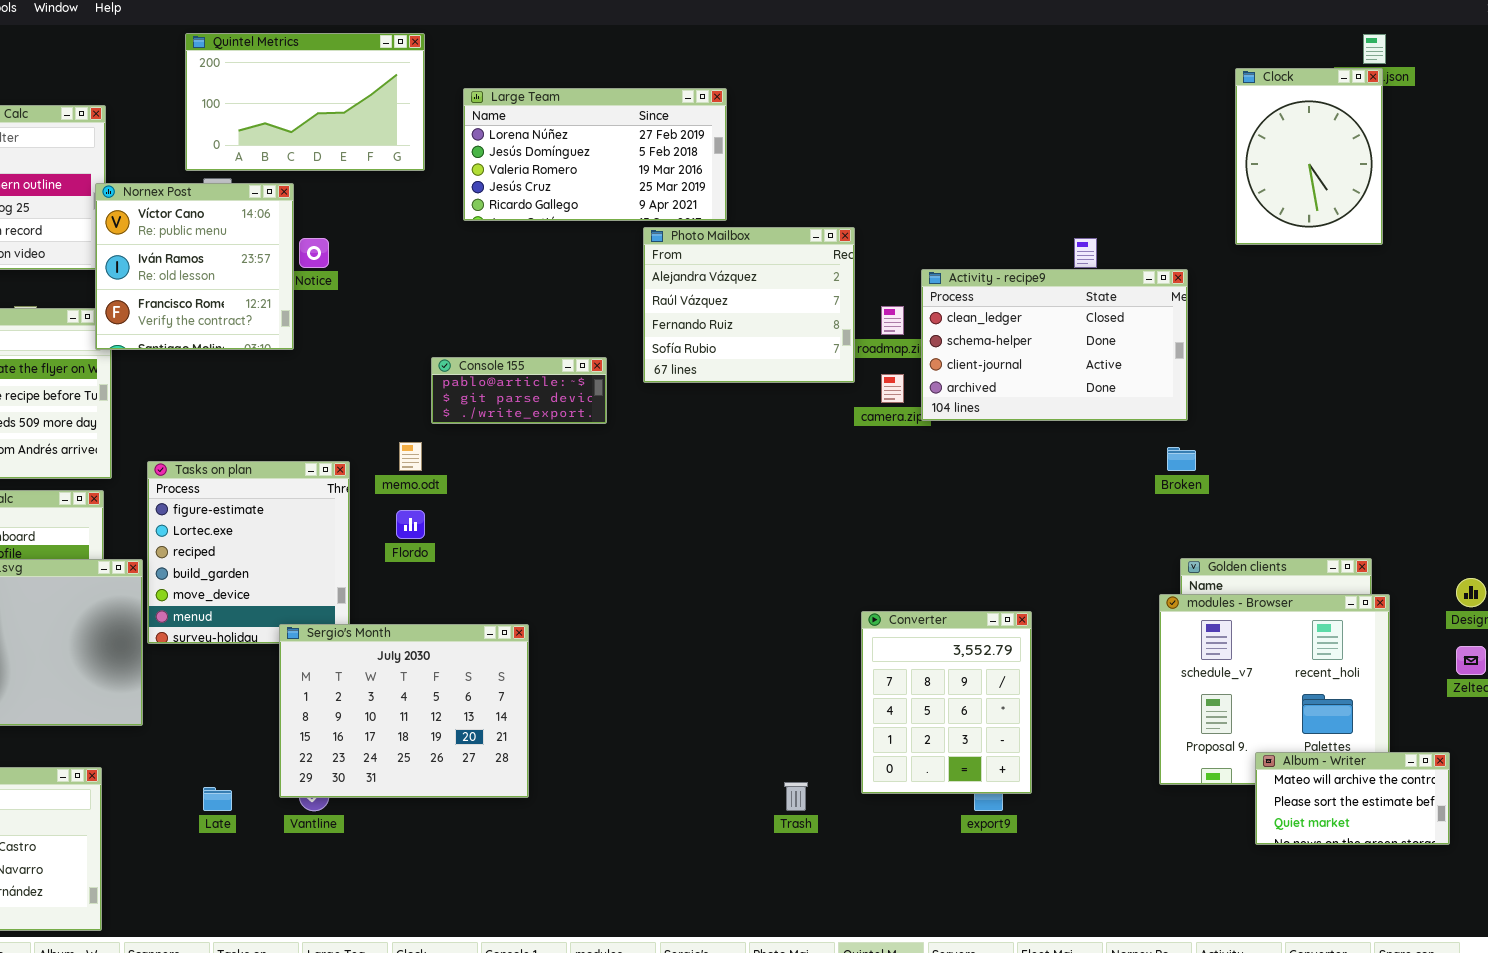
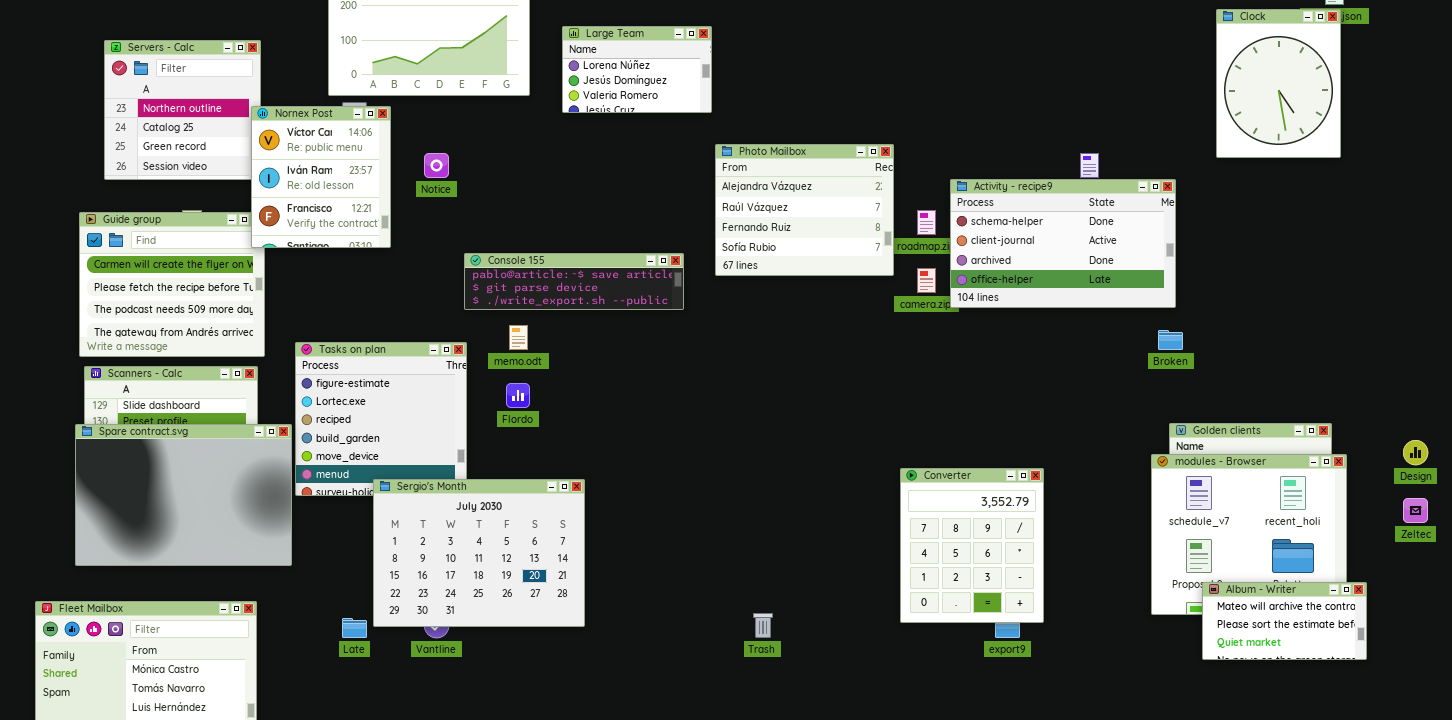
Large Team: [463,88,727,221] -> [562,26,712,113], resized
Nornex Post: [95,183,294,350] -> [251,106,391,248], resized
Activity - recipe9: [921,269,1188,421] -> [950,179,1176,308], scrolled down 1 row
Console 155: [431,357,607,424] -> [464,253,684,310], resized
Sergio's Month: [279,624,529,798] -> [373,479,585,627], moved
Album - Writer: [1255,752,1450,845] -> [1202,582,1367,660], moved
Trash: [784,782,808,811] -> [753,613,773,638], moved

